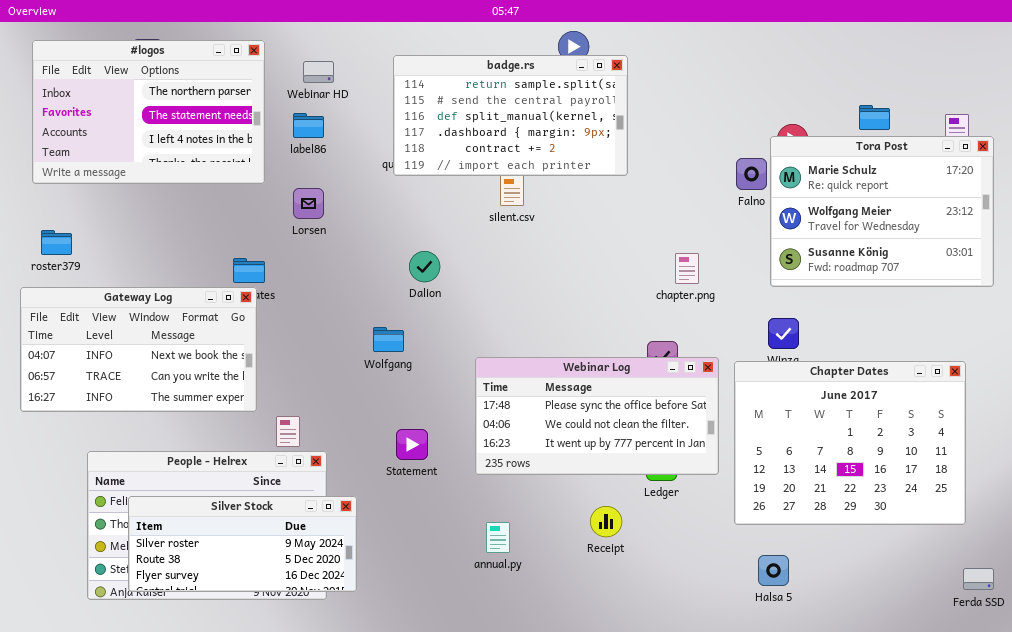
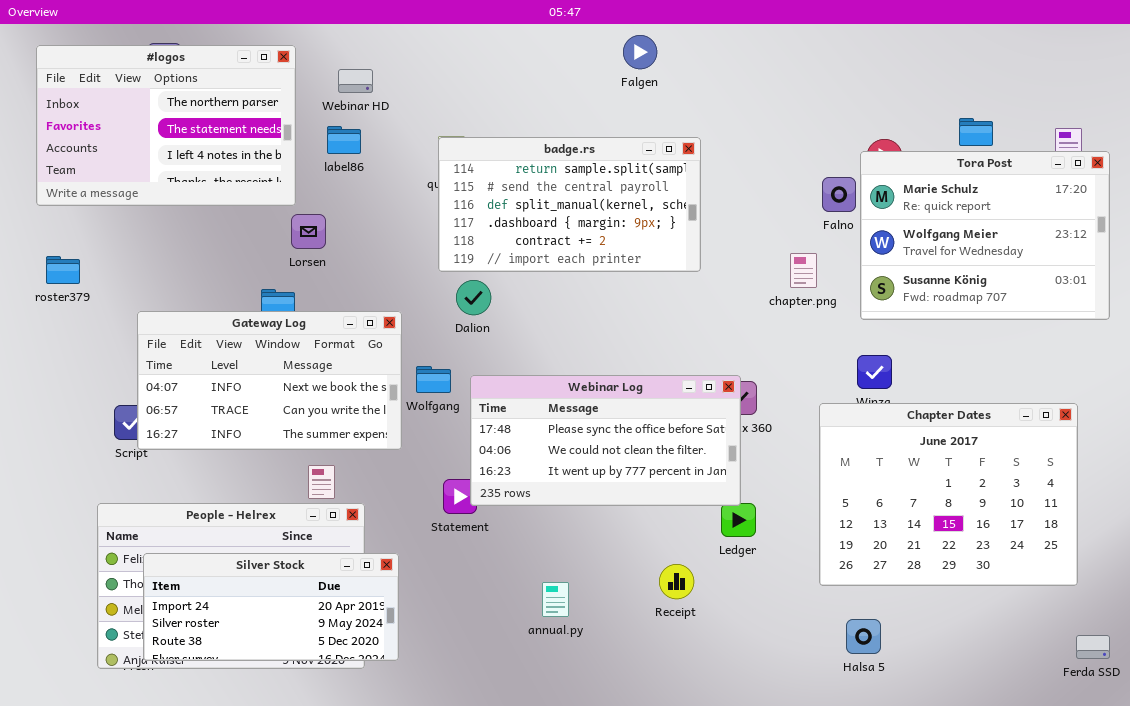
badge.rs: [393,55,628,176] -> [438,137,701,272], moved
Lorsen: [293,188,324,219] -> [291,214,326,249], moved
chapter.png: [675,253,699,284] -> [790,253,817,288], moved
Gateway Log: [20,287,257,412] -> [137,311,402,450], moved
Webinar Log: [475,357,719,475] -> [470,375,741,506], moved
Silver Stock: [128,496,357,592] -> [143,553,399,661], scrolled up 1 row

